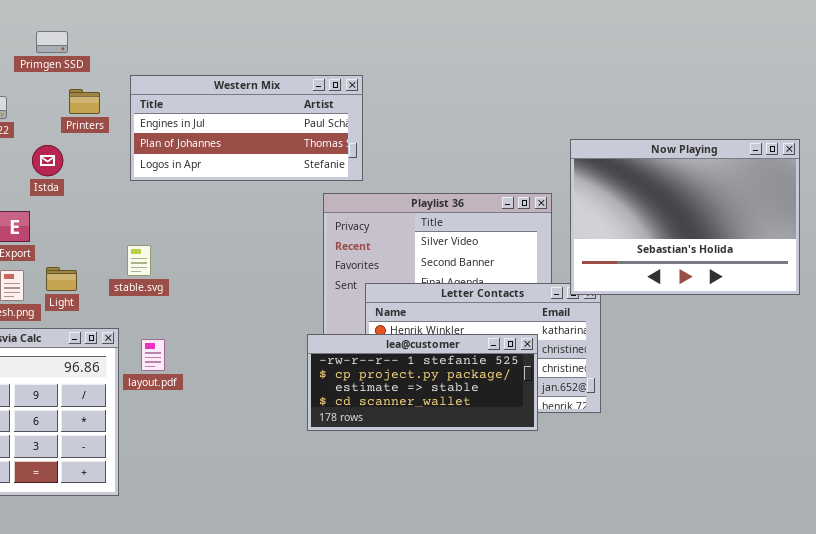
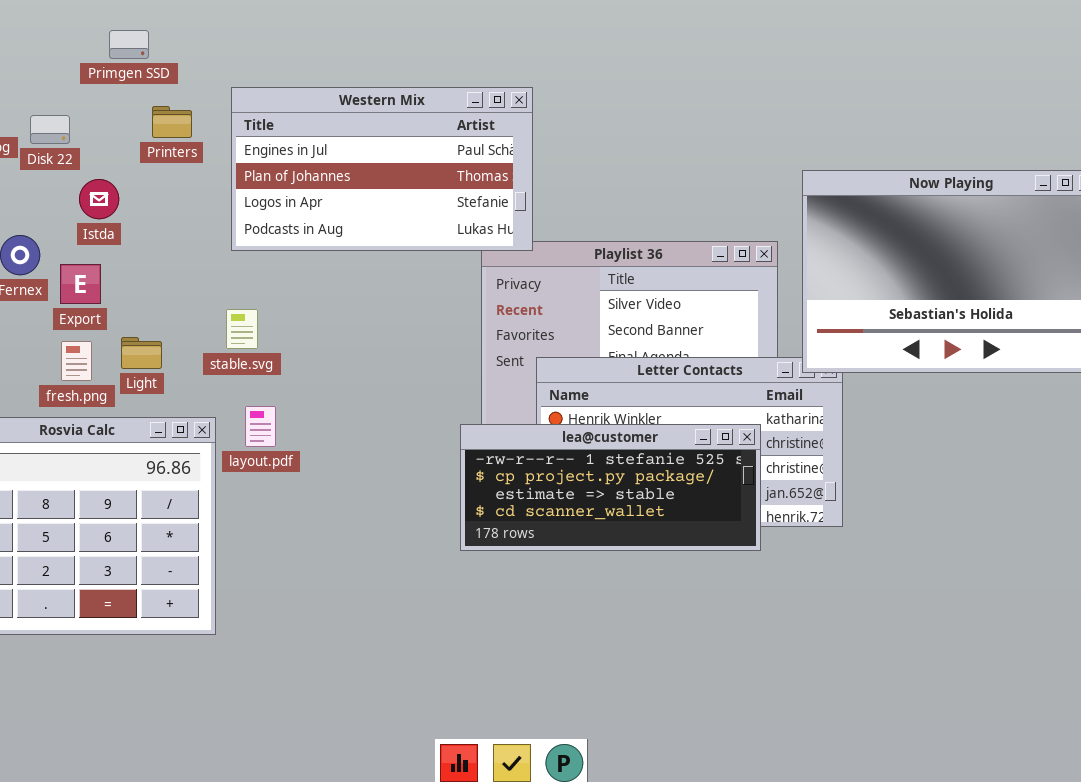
Western Mix: [130,75,363,181] -> [231,87,533,251], resized
Istda: [32,145,63,176] -> [79,179,119,219], moved
layout.pdf: [141,339,165,371] -> [245,406,276,447], moved

